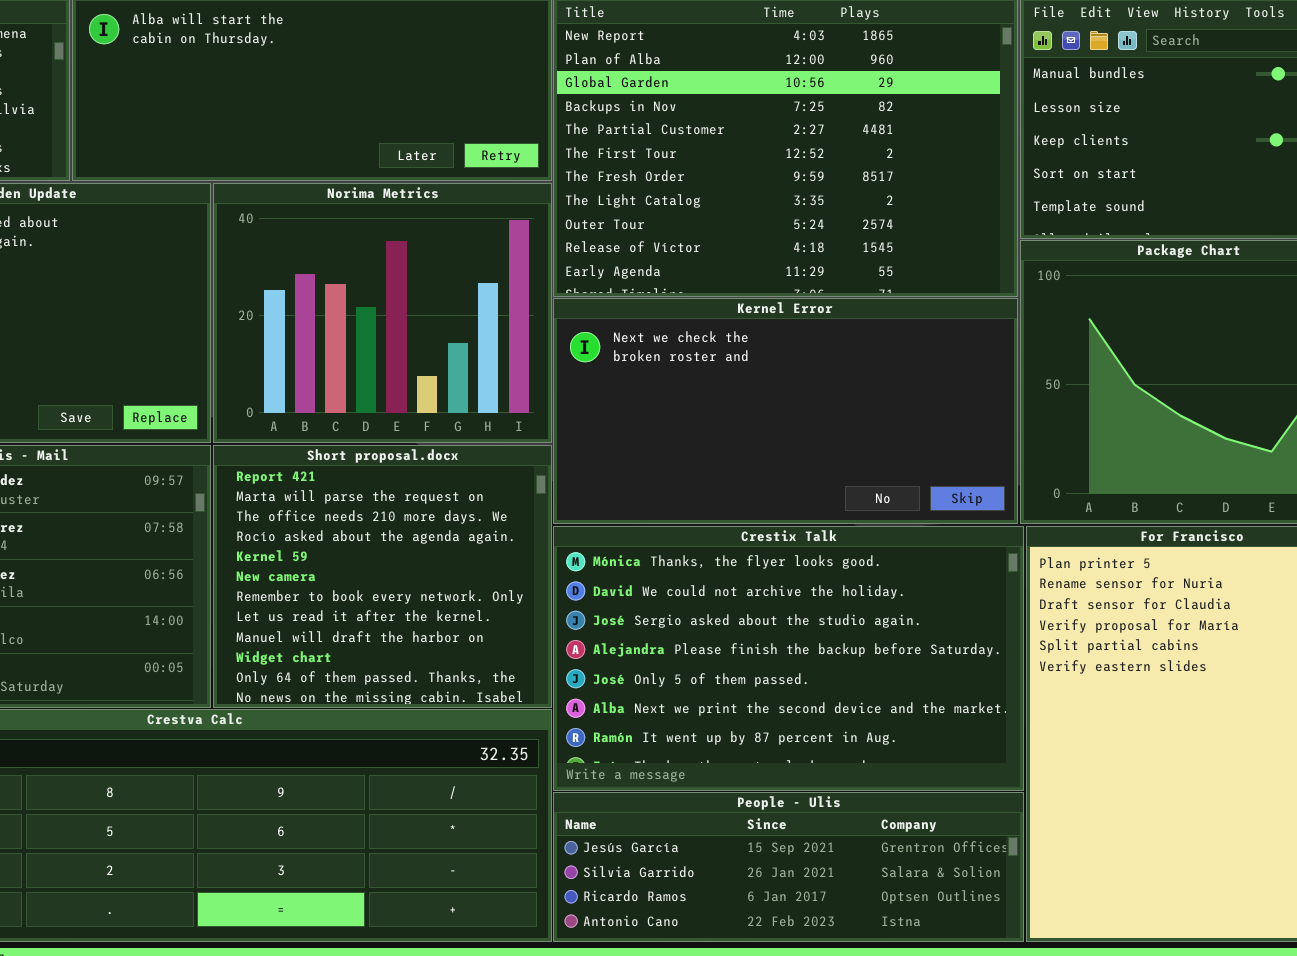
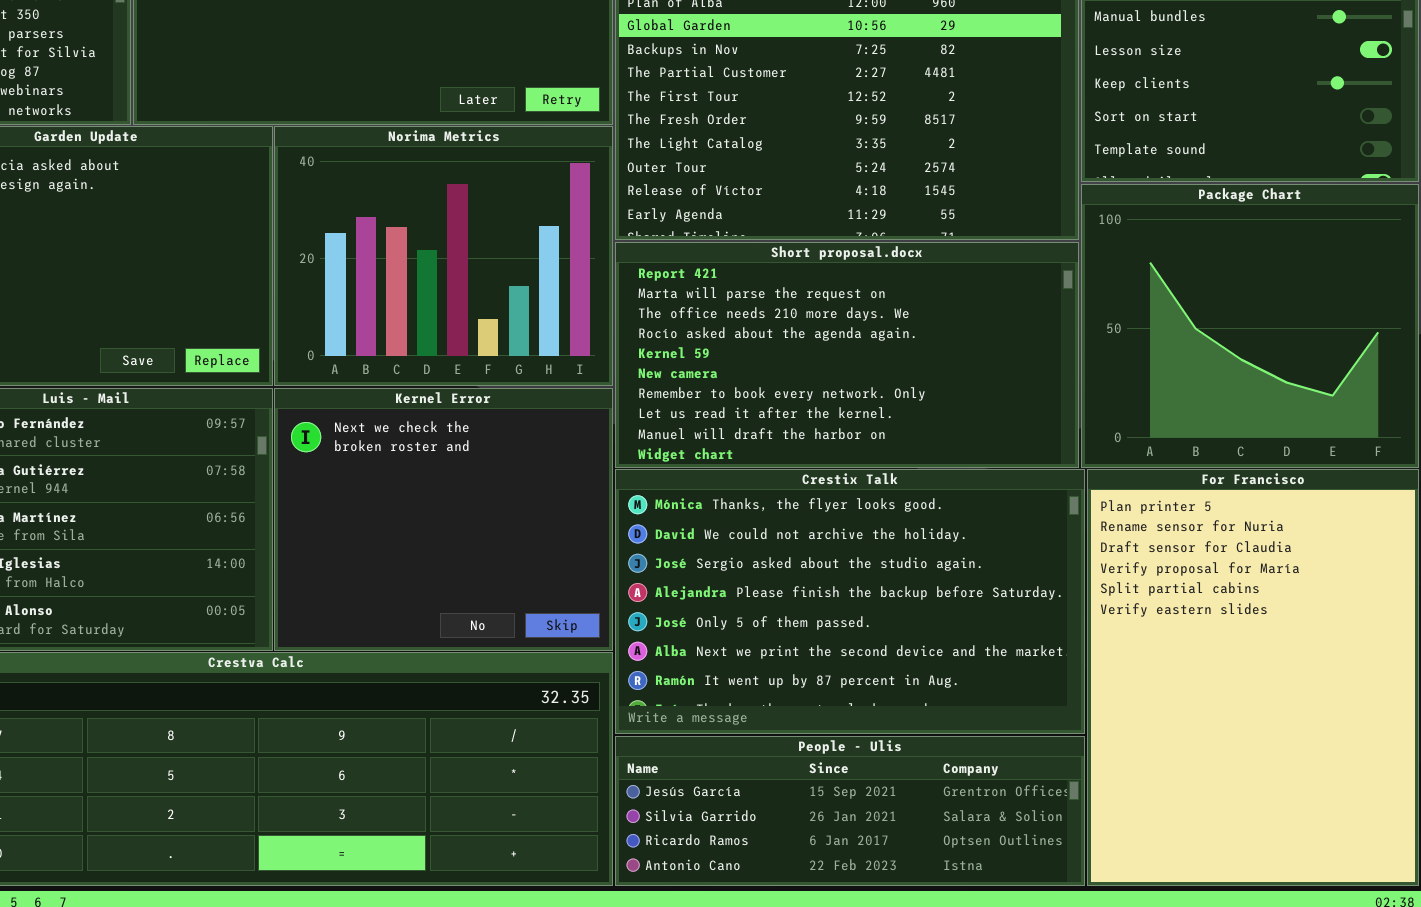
Kernel Error: [553,298,1018,524] -> [274,388,613,651], moved, resized
Short proposal.docx: [213,445,552,708] -> [615,242,1079,468], moved, resized

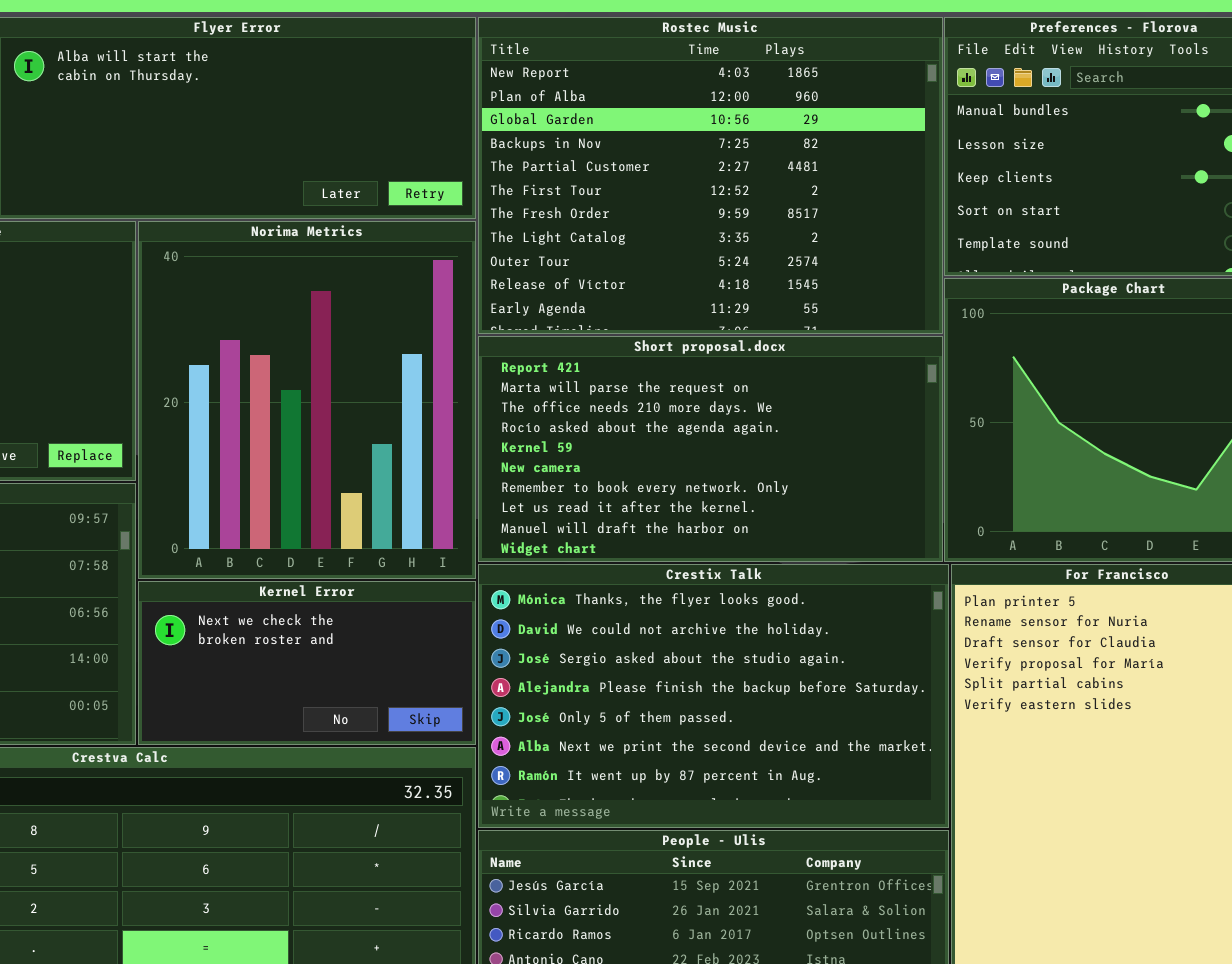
Norima Metrics: [274,126,613,386] -> [138,221,476,579], resized
Kernel Error: [274,388,613,651] -> [138,581,476,745], resized

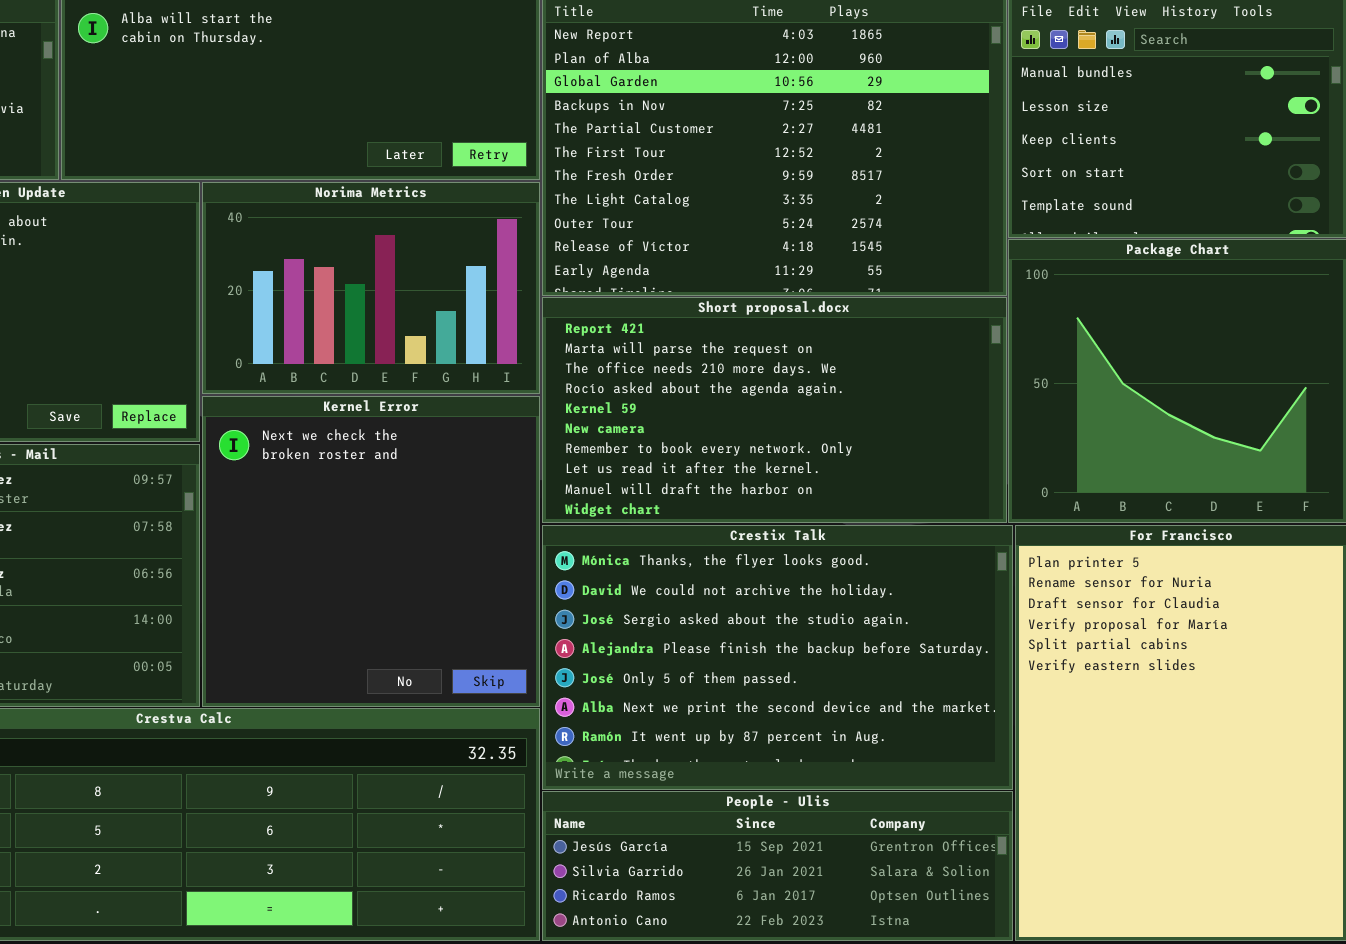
Norima Metrics: [138,221,476,579] -> [202,182,540,394], resized
Kernel Error: [138,581,476,745] -> [202,396,540,707], resized

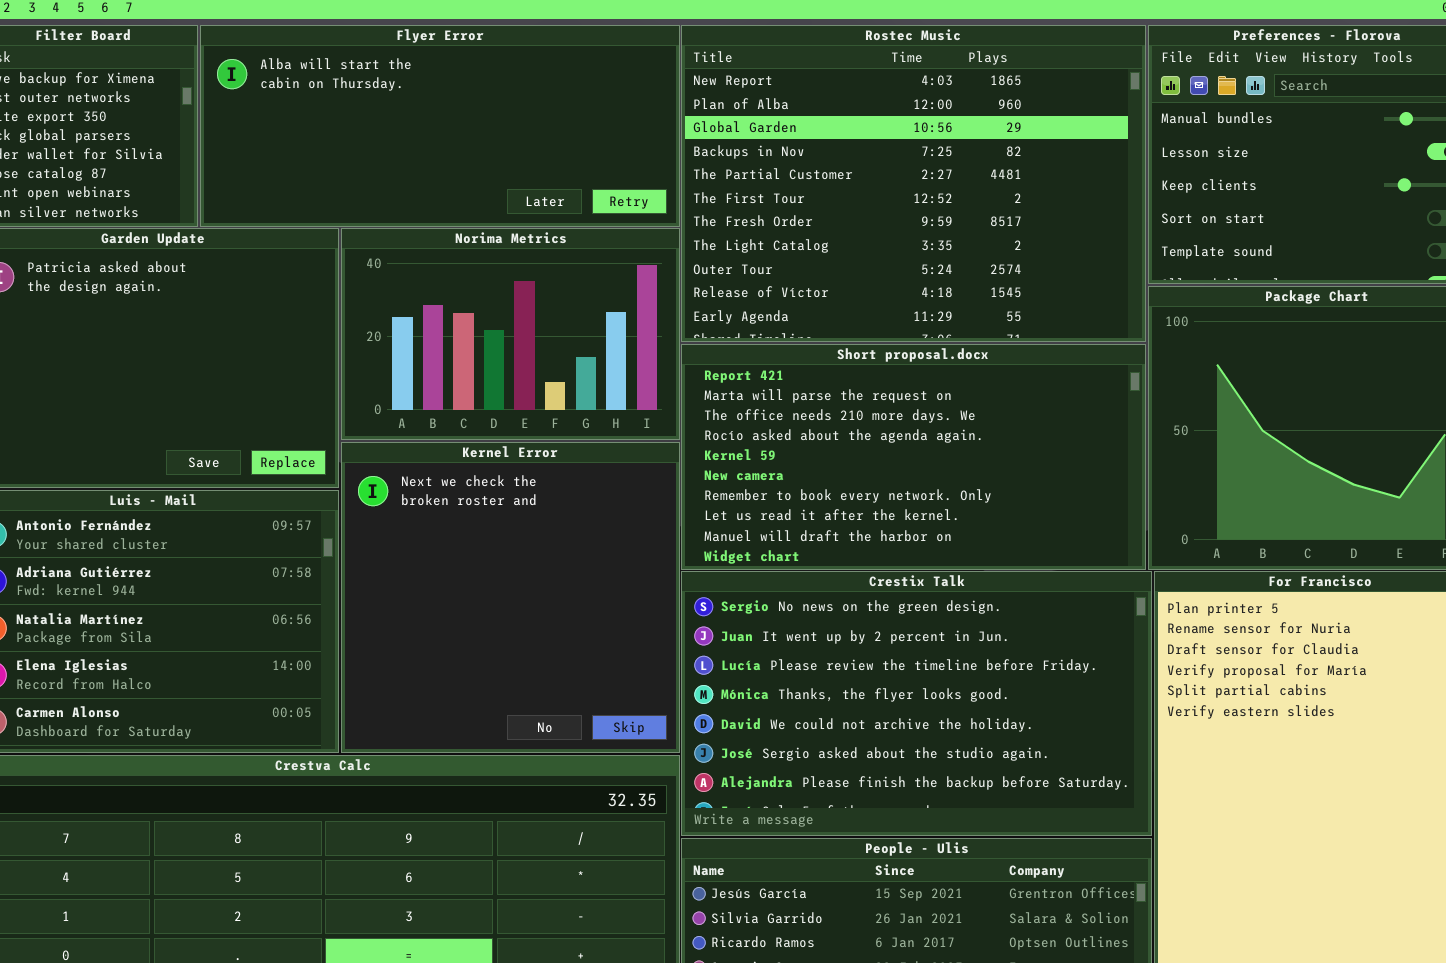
Crestix Talk: [542,525,1013,790] -> [681,571,1152,836], scrolled up 3 rows

